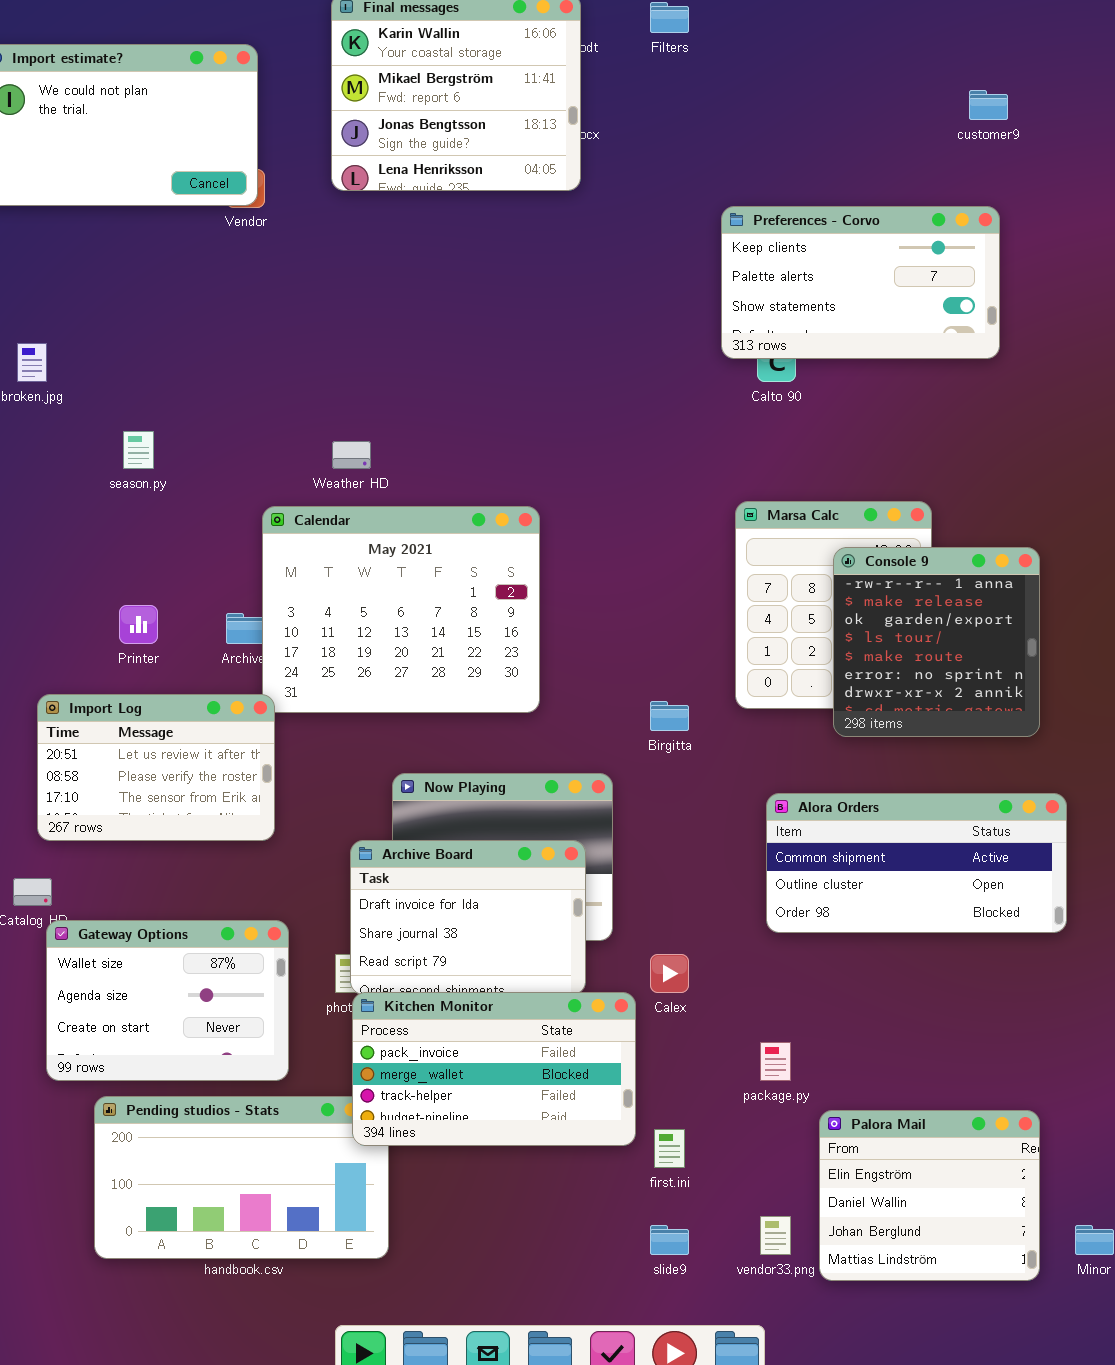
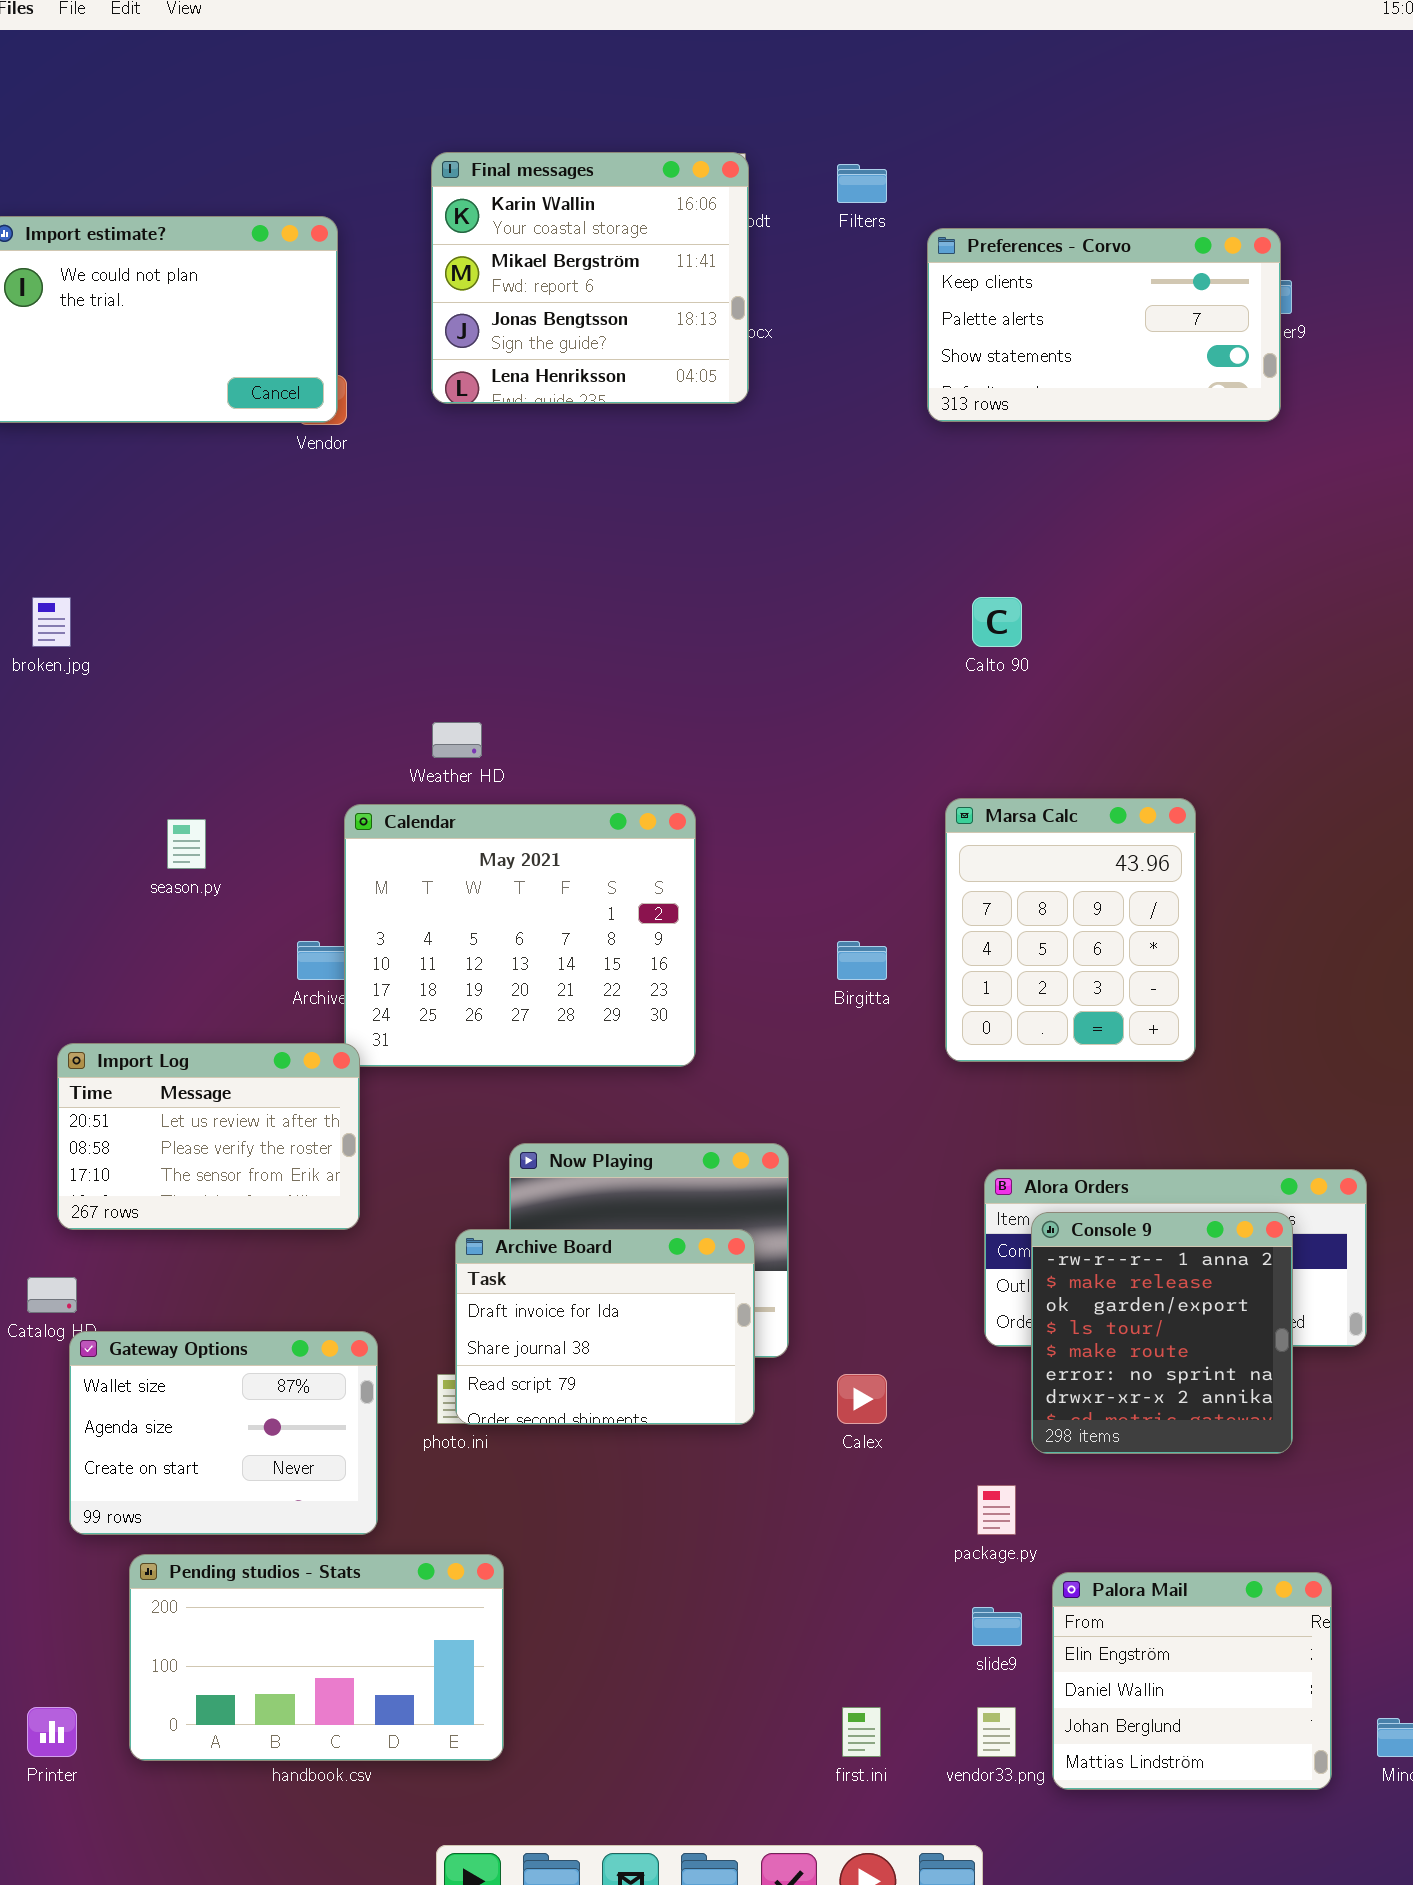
Preferences - Corvo: [721,206,1000,359] -> [927,228,1281,422], moved
season.py: [123,431,154,469] -> [167,819,206,869], moved
Console 9: [833,547,1040,737] -> [1031,1212,1293,1454], moved
Printer: [119,605,158,644] -> [27,1707,77,1757], moved
Birgitta: [650,701,689,731] -> [837,941,887,980], moved
Kitchen Monitor: [352,992,636,1146] -> none, closed
first.ini: [654,1129,685,1168] -> [842,1707,881,1757], moved
slide9: [650,1225,689,1255] -> [972,1607,1022,1646], moved

